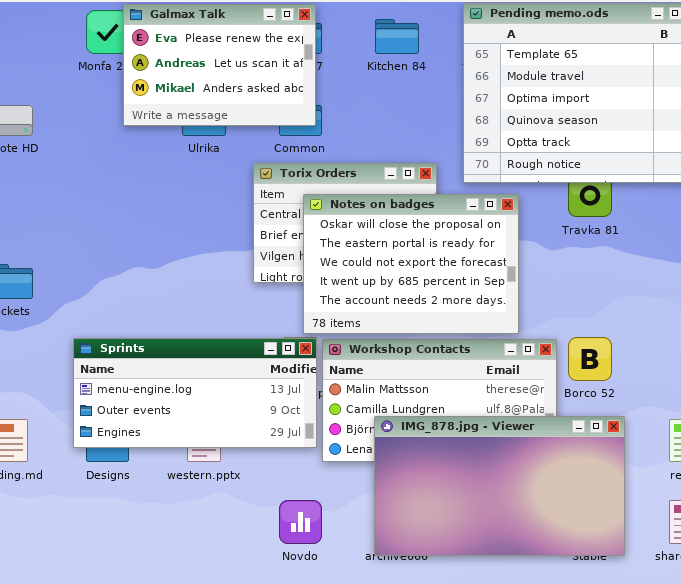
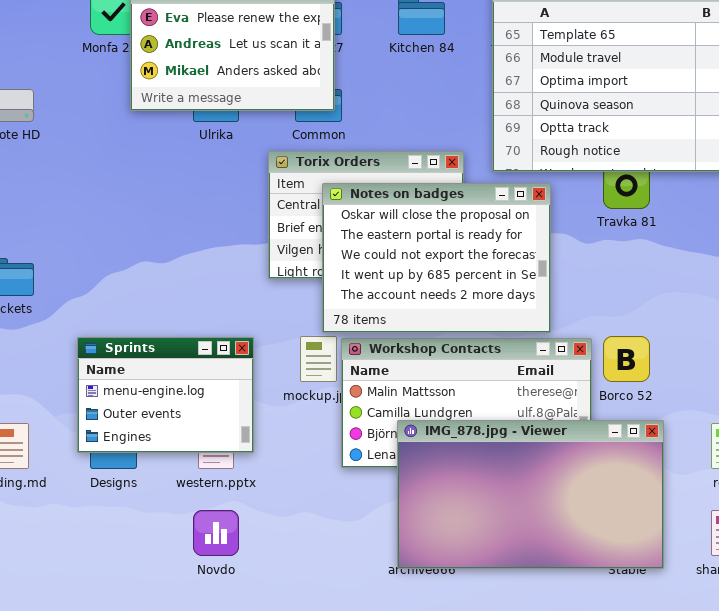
Sprints: [73,338,317,448] -> [77,337,254,453], resized
Novdo: [279,500,322,544] -> [193,510,239,556], moved

